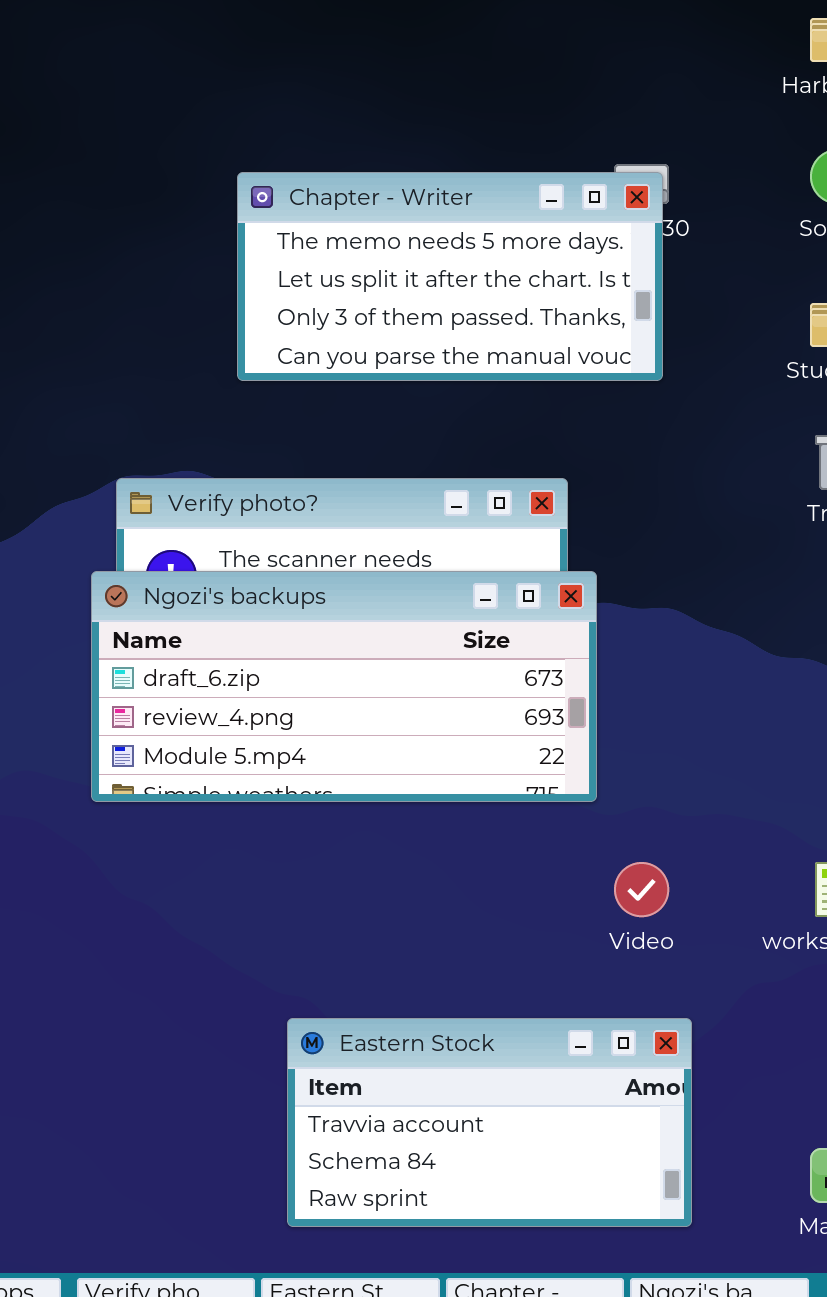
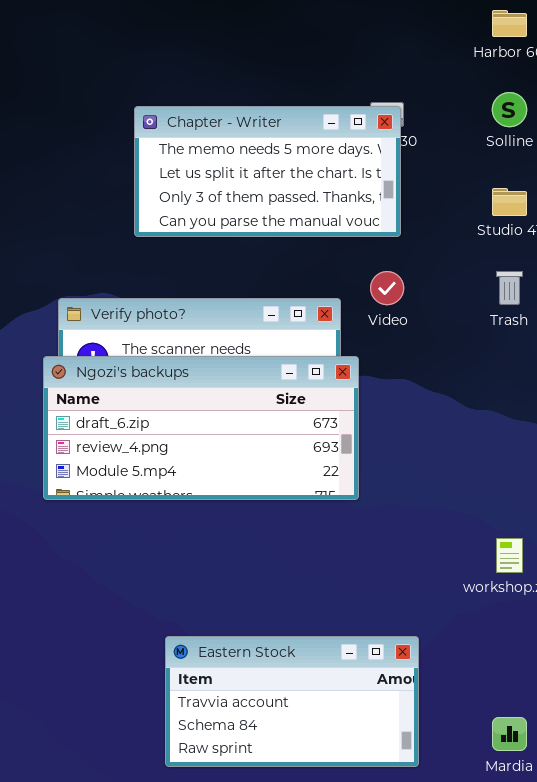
Video: [614,862,669,917] -> [370,271,404,305], moved

